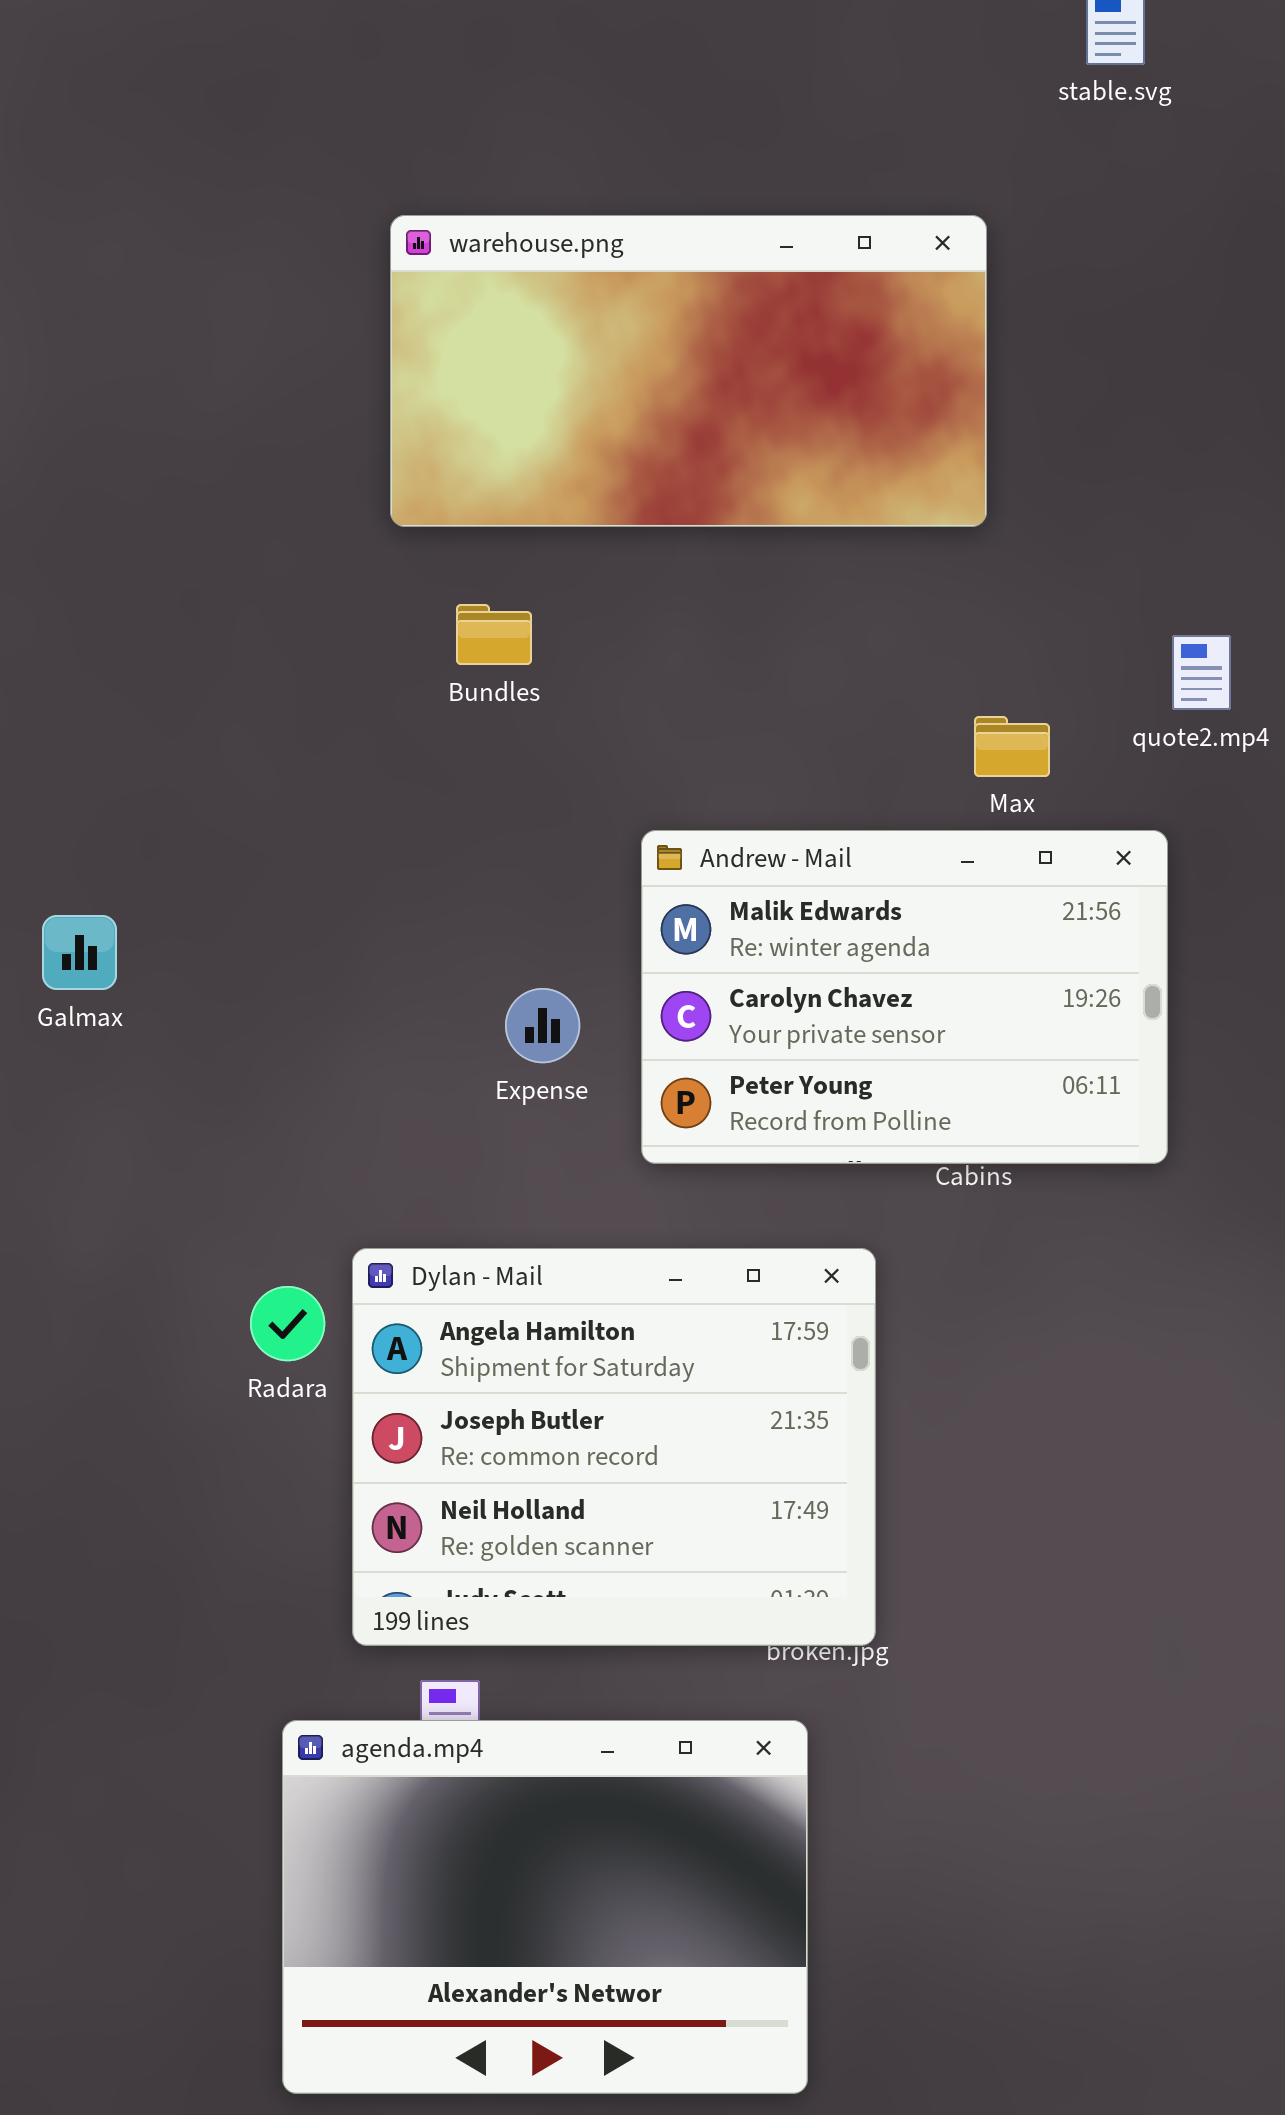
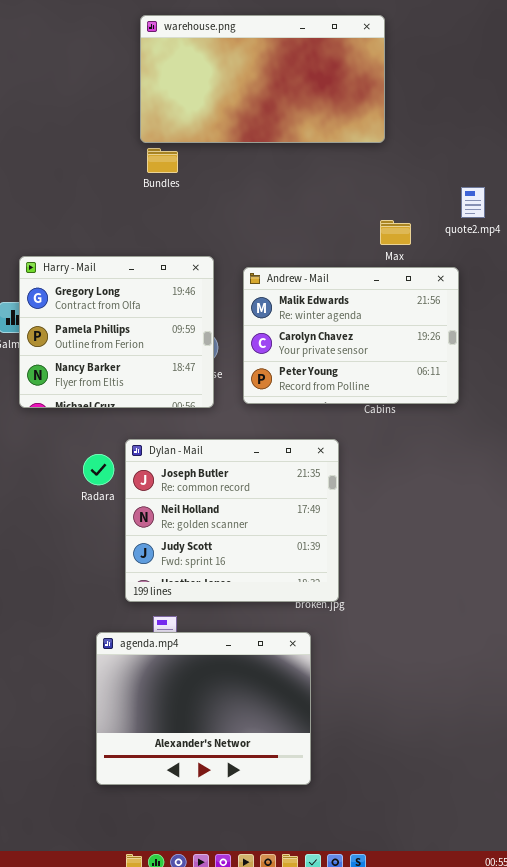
Bundles: [456,604,532,665] -> [147,148,178,173], moved
Harry - Mail: none -> [19,256,214,408], opened
Dylan - Mail: [352,1248,876,1646] -> [125,439,339,602], scrolled down 1 row

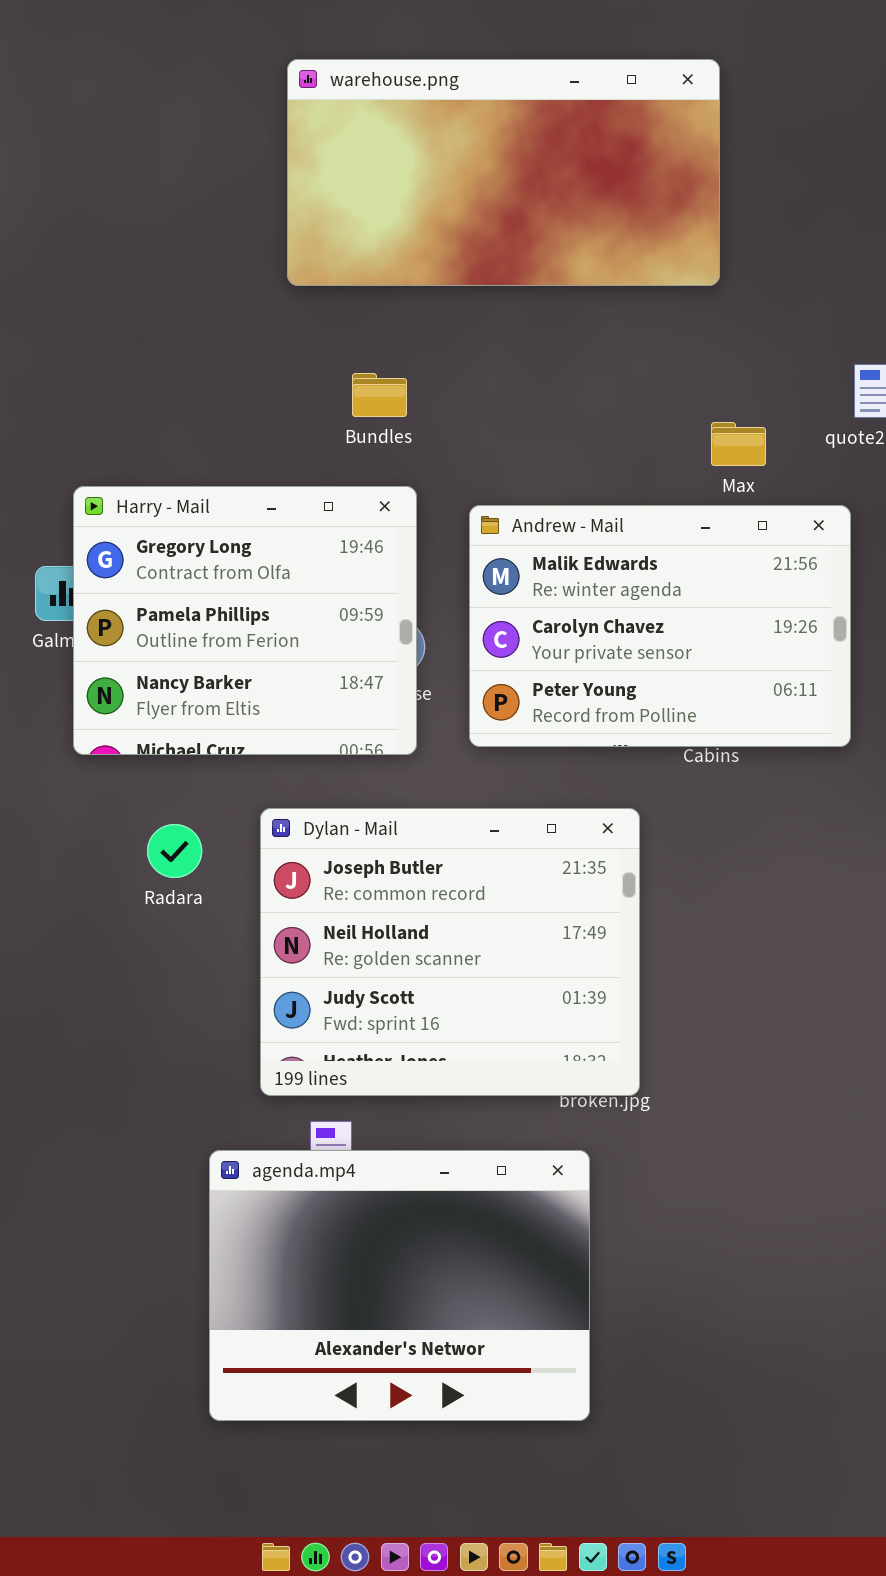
Bundles: [147,148,178,173] -> [352,373,407,417], moved
Radara: [83,454,114,485] -> [147,824,202,878], moved

